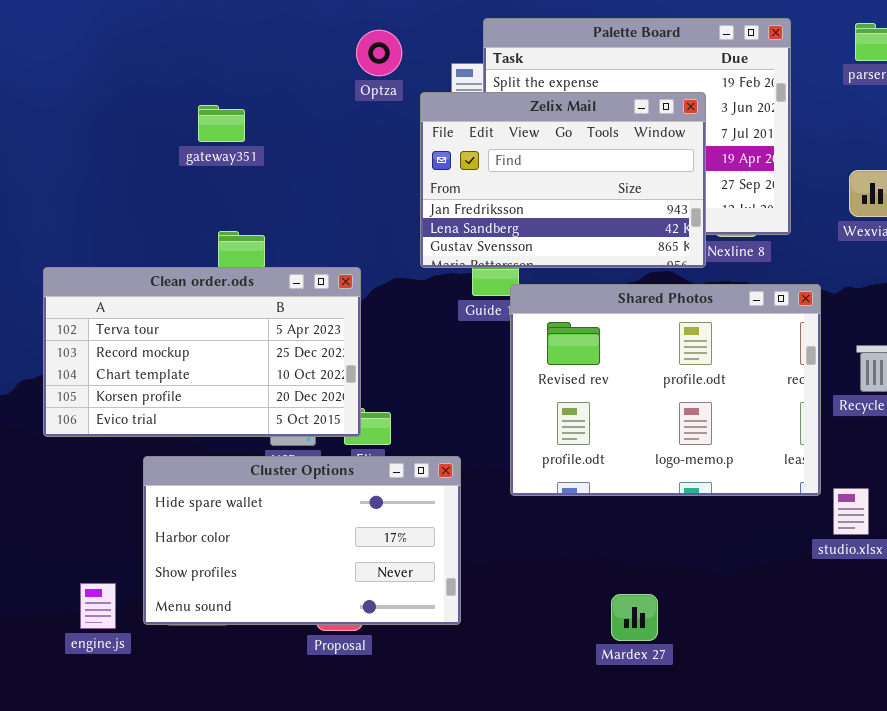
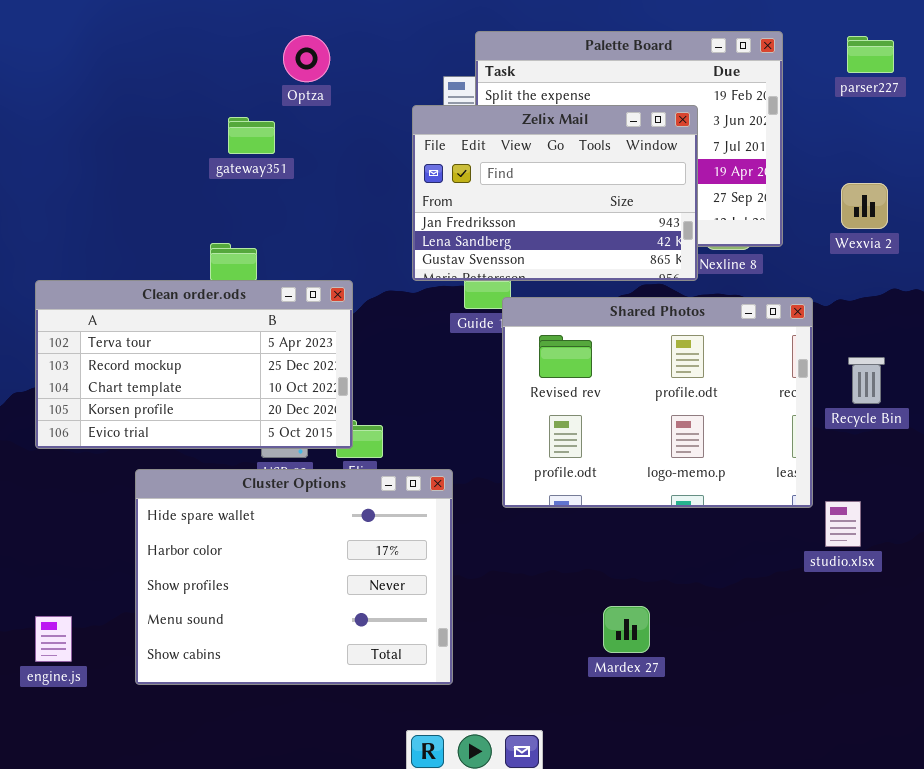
Optza: [356,30,402,76] -> [283,35,330,82], moved
gateway351: [198,105,245,142] -> [228,117,275,154], moved
Cluster Options: [143,456,461,625] -> [135,469,453,685], resized
engine.js: [80,583,116,629] -> [35,616,72,662], moved

